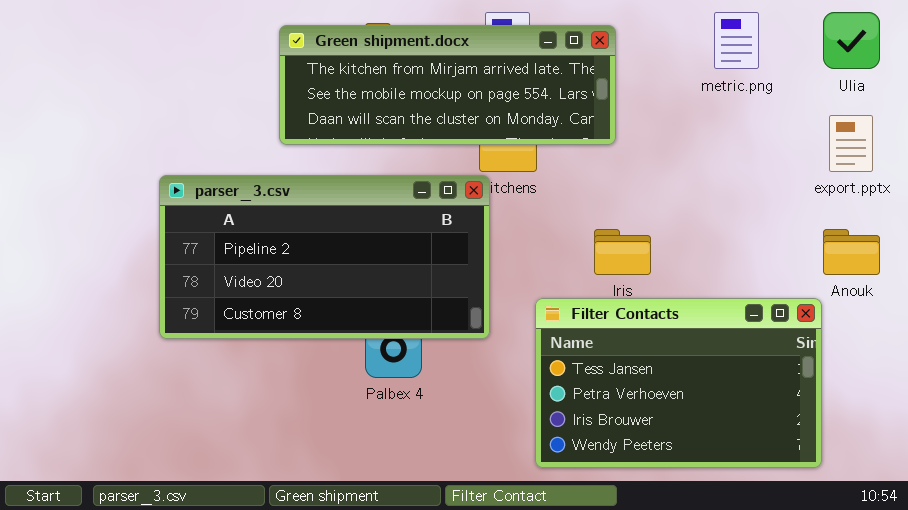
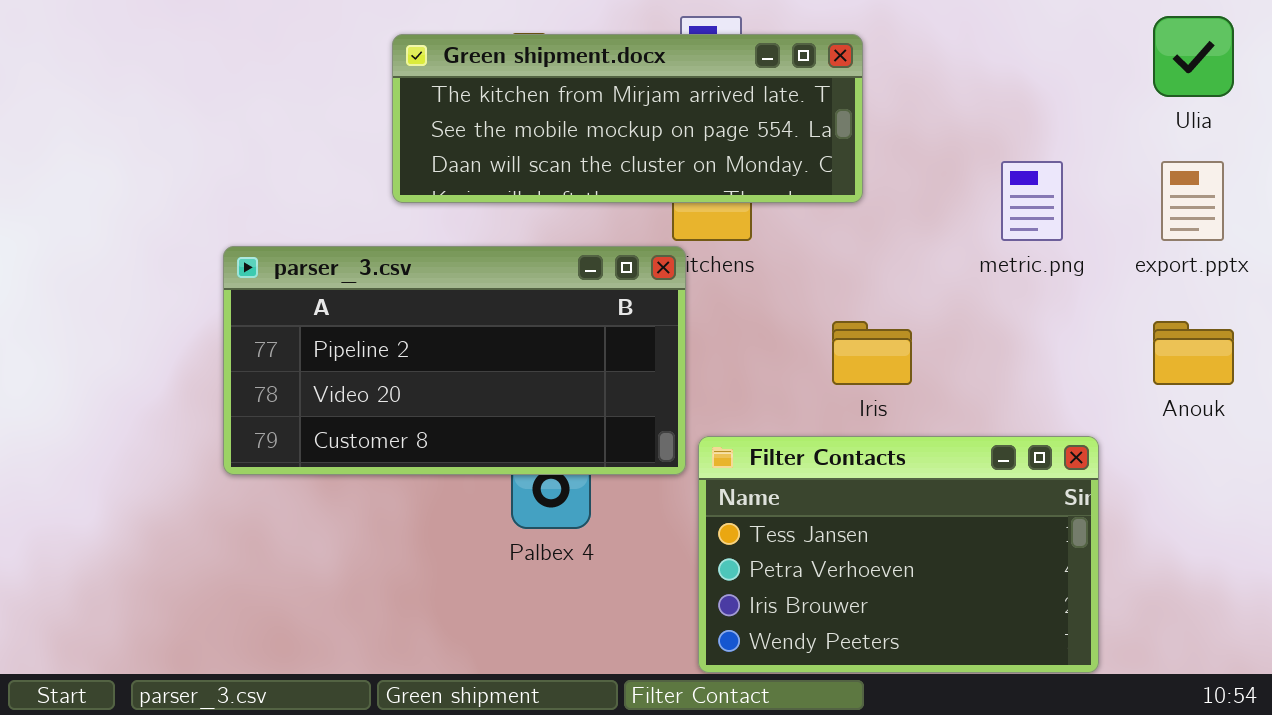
metric.png: [714,12,759,69] -> [1001,161,1063,241], moved
Filter Contacts: [535,298,822,468] -> [698,436,1099,673], moved

